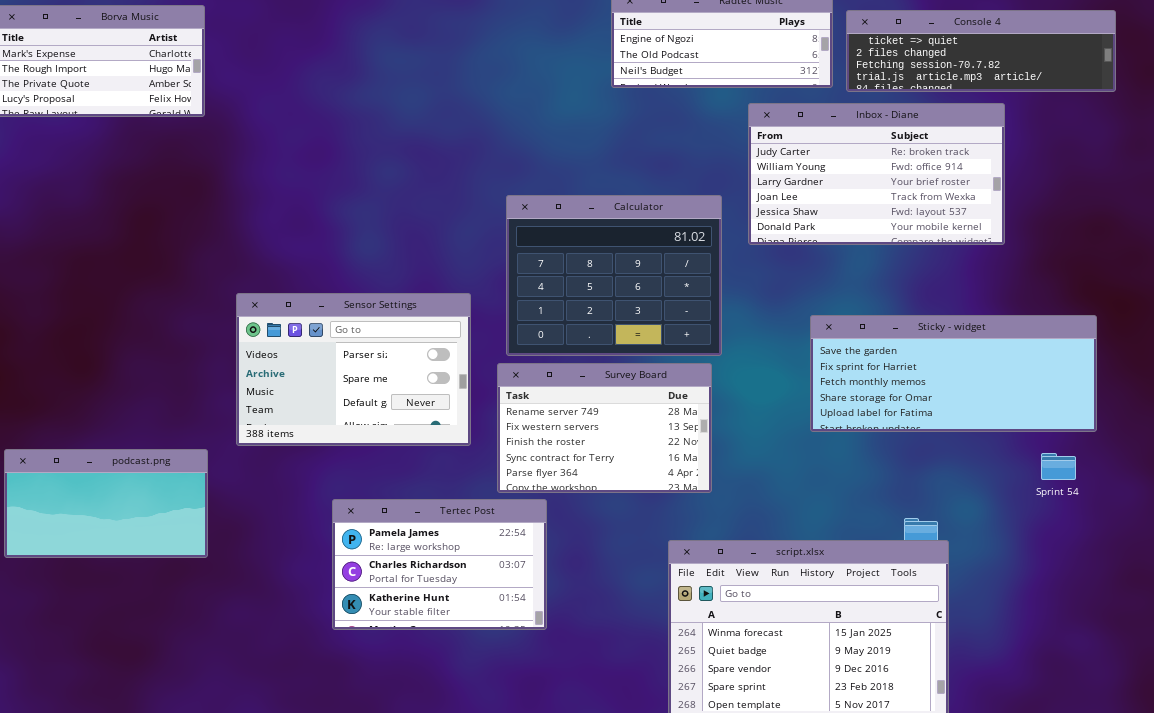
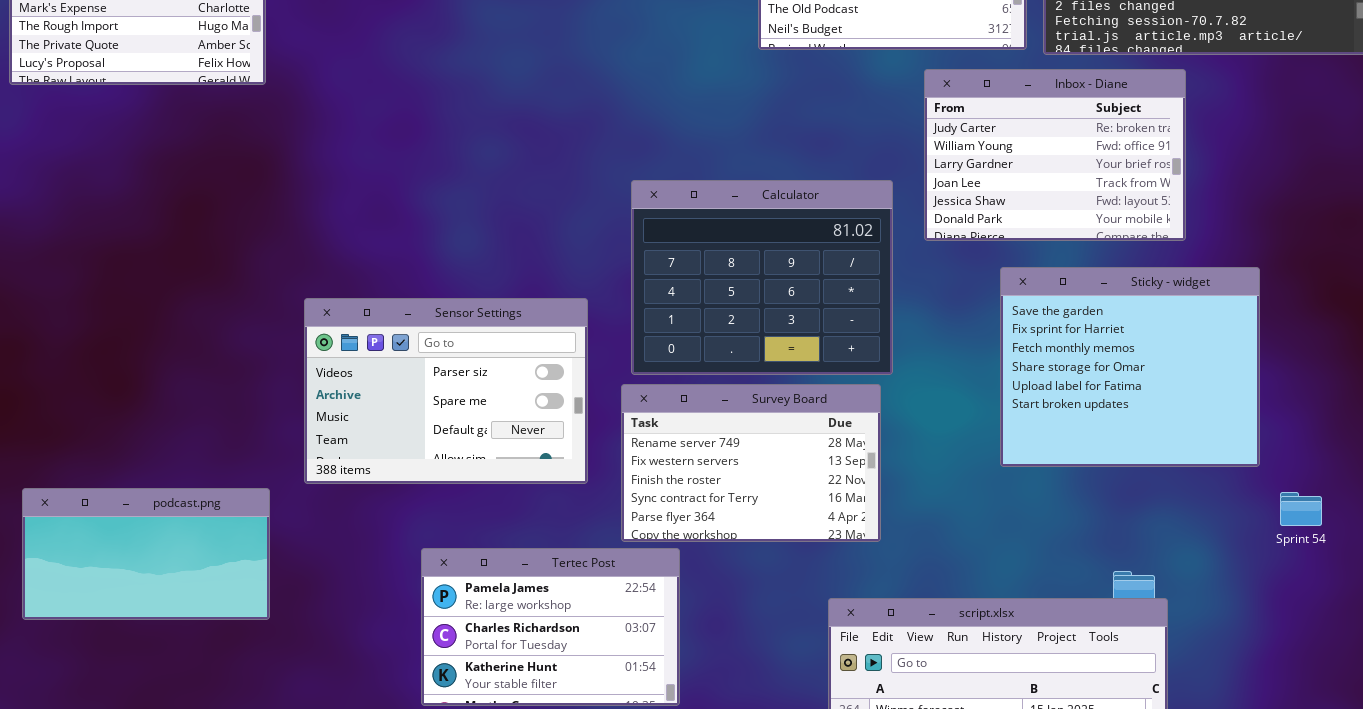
Inbox - Diane: [748,103,1005,245] -> [924,69,1186,241], resized
Sticky - widget: [810,315,1097,432] -> [1000,267,1260,467], resized

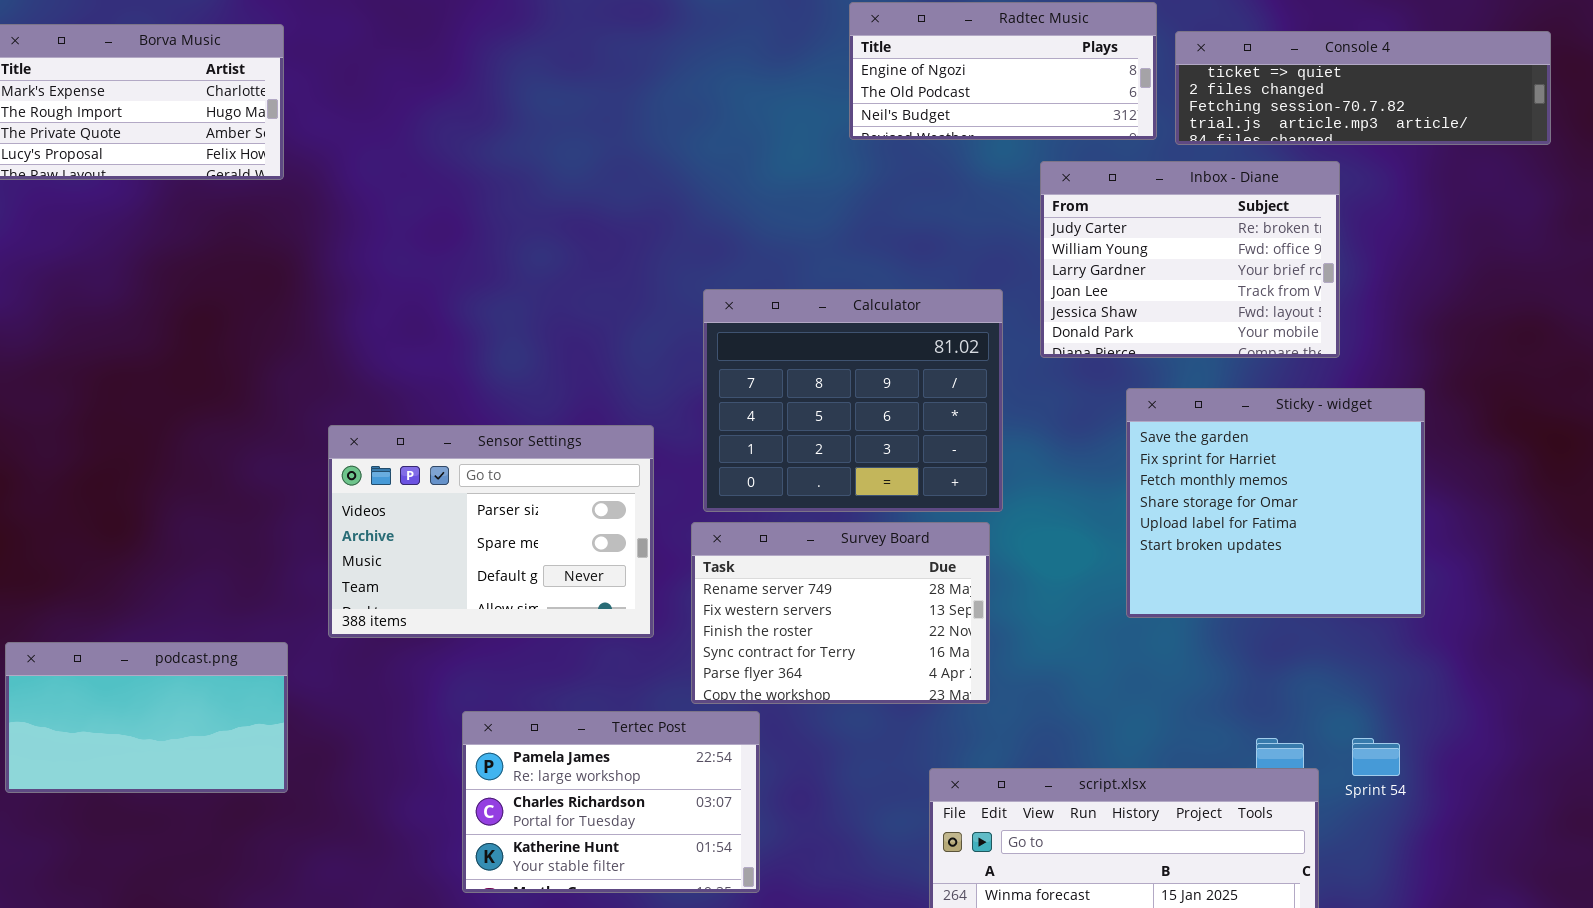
Sprint 54: [1280,492,1322,526] -> [1352,738,1400,776], moved

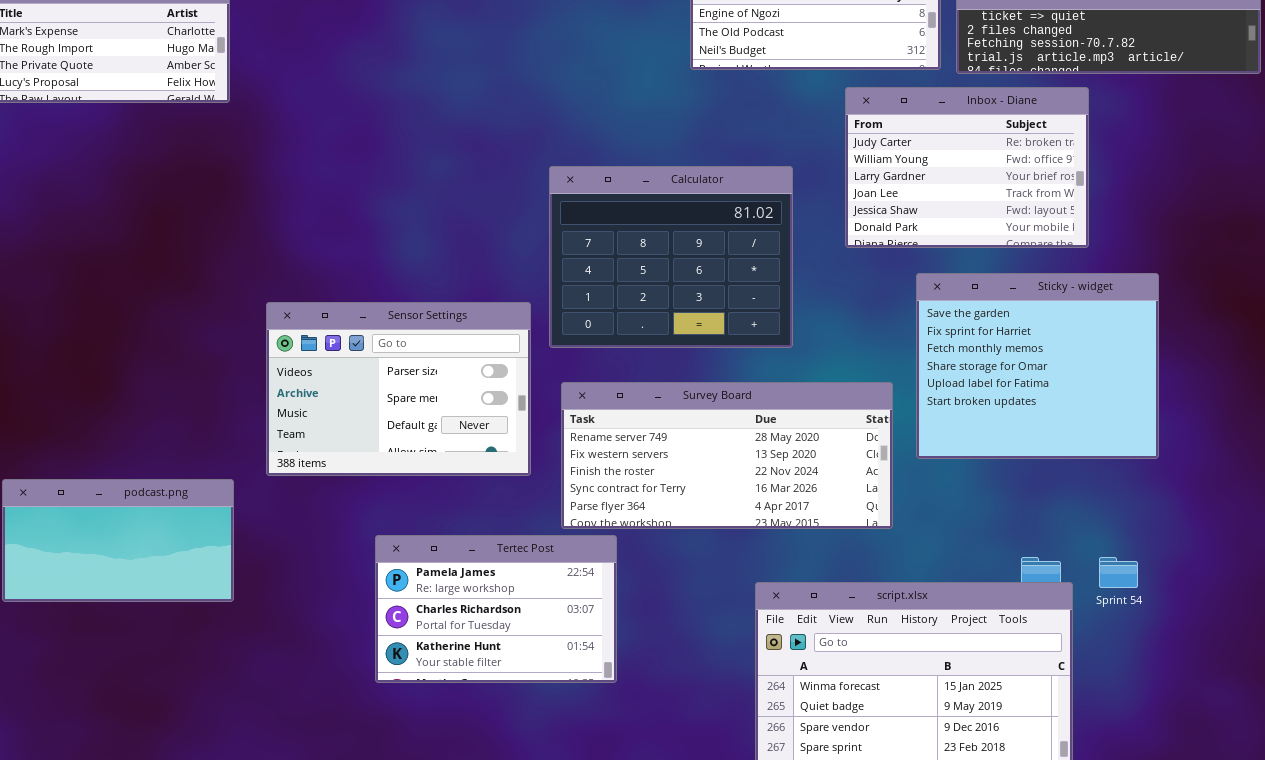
Calculator: [703,289,1003,512] -> [549,166,793,348], moved
Survey Board: [691,522,990,704] -> [561,382,893,529], resized

